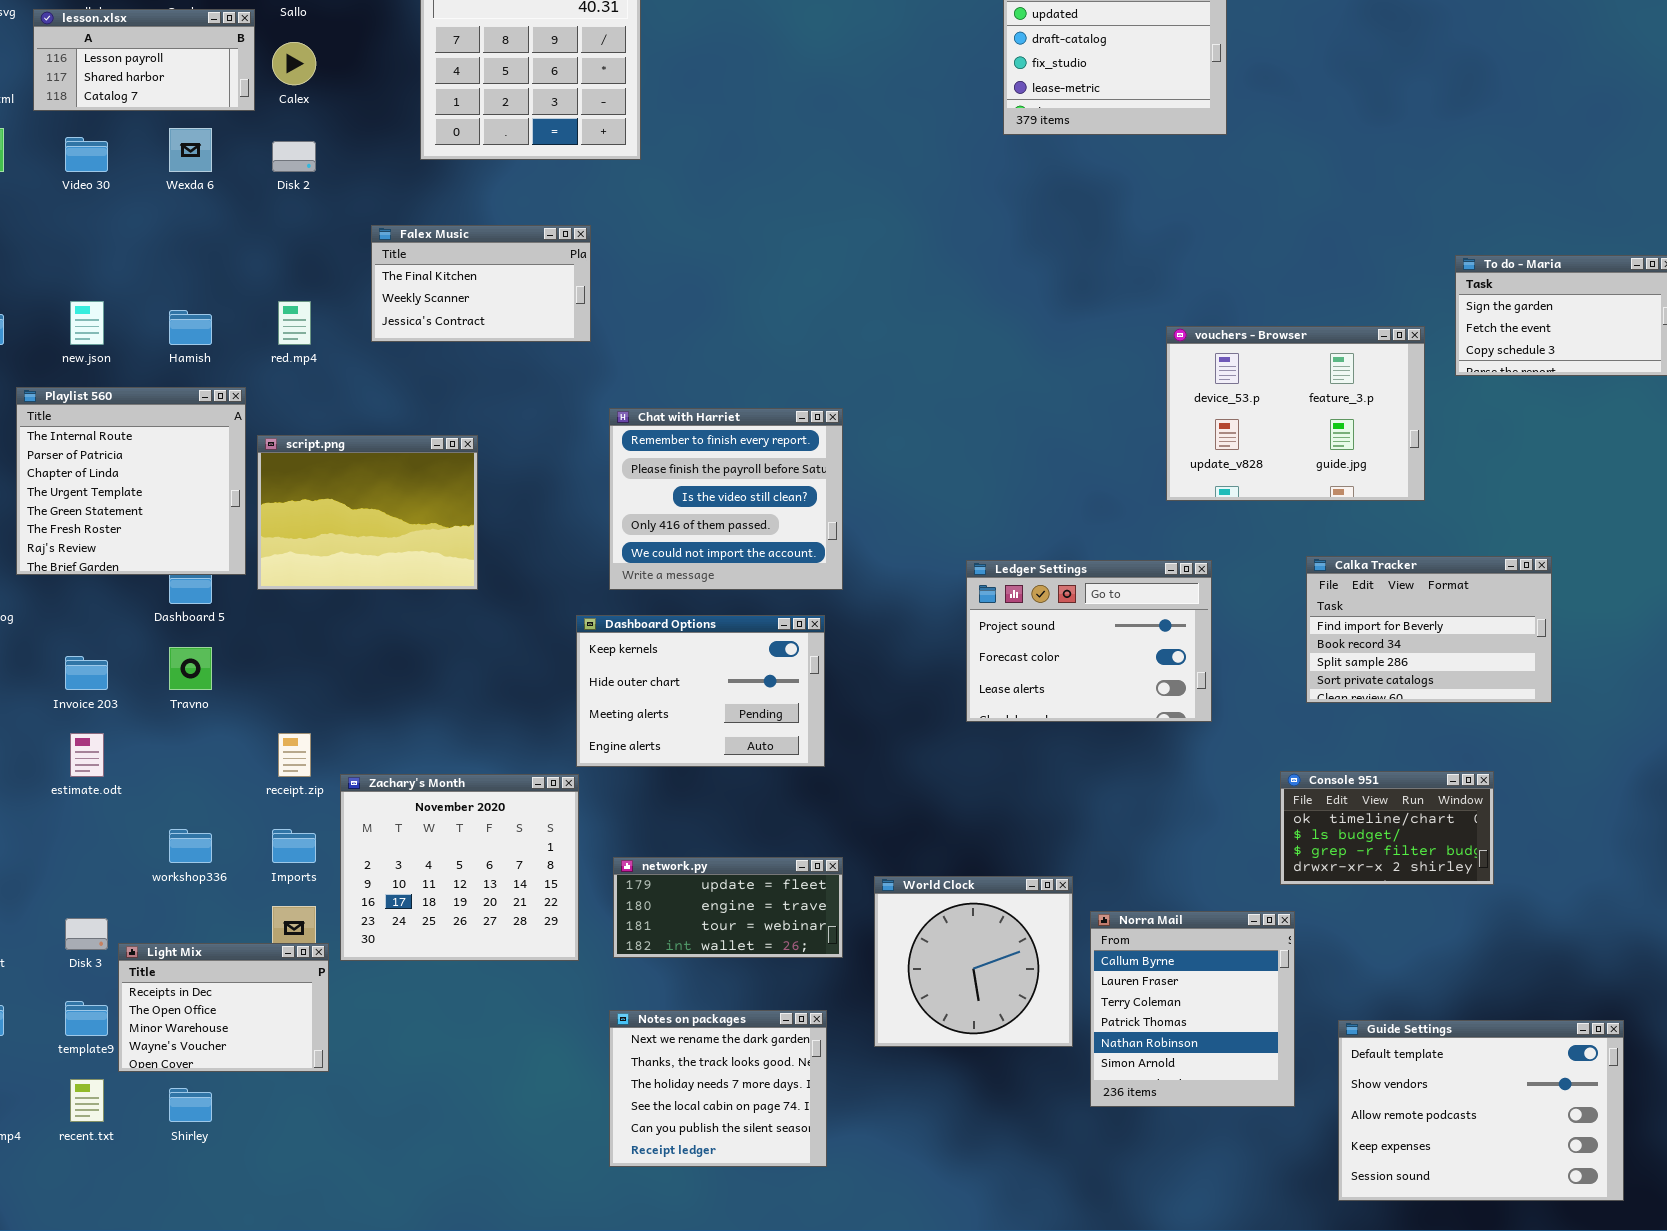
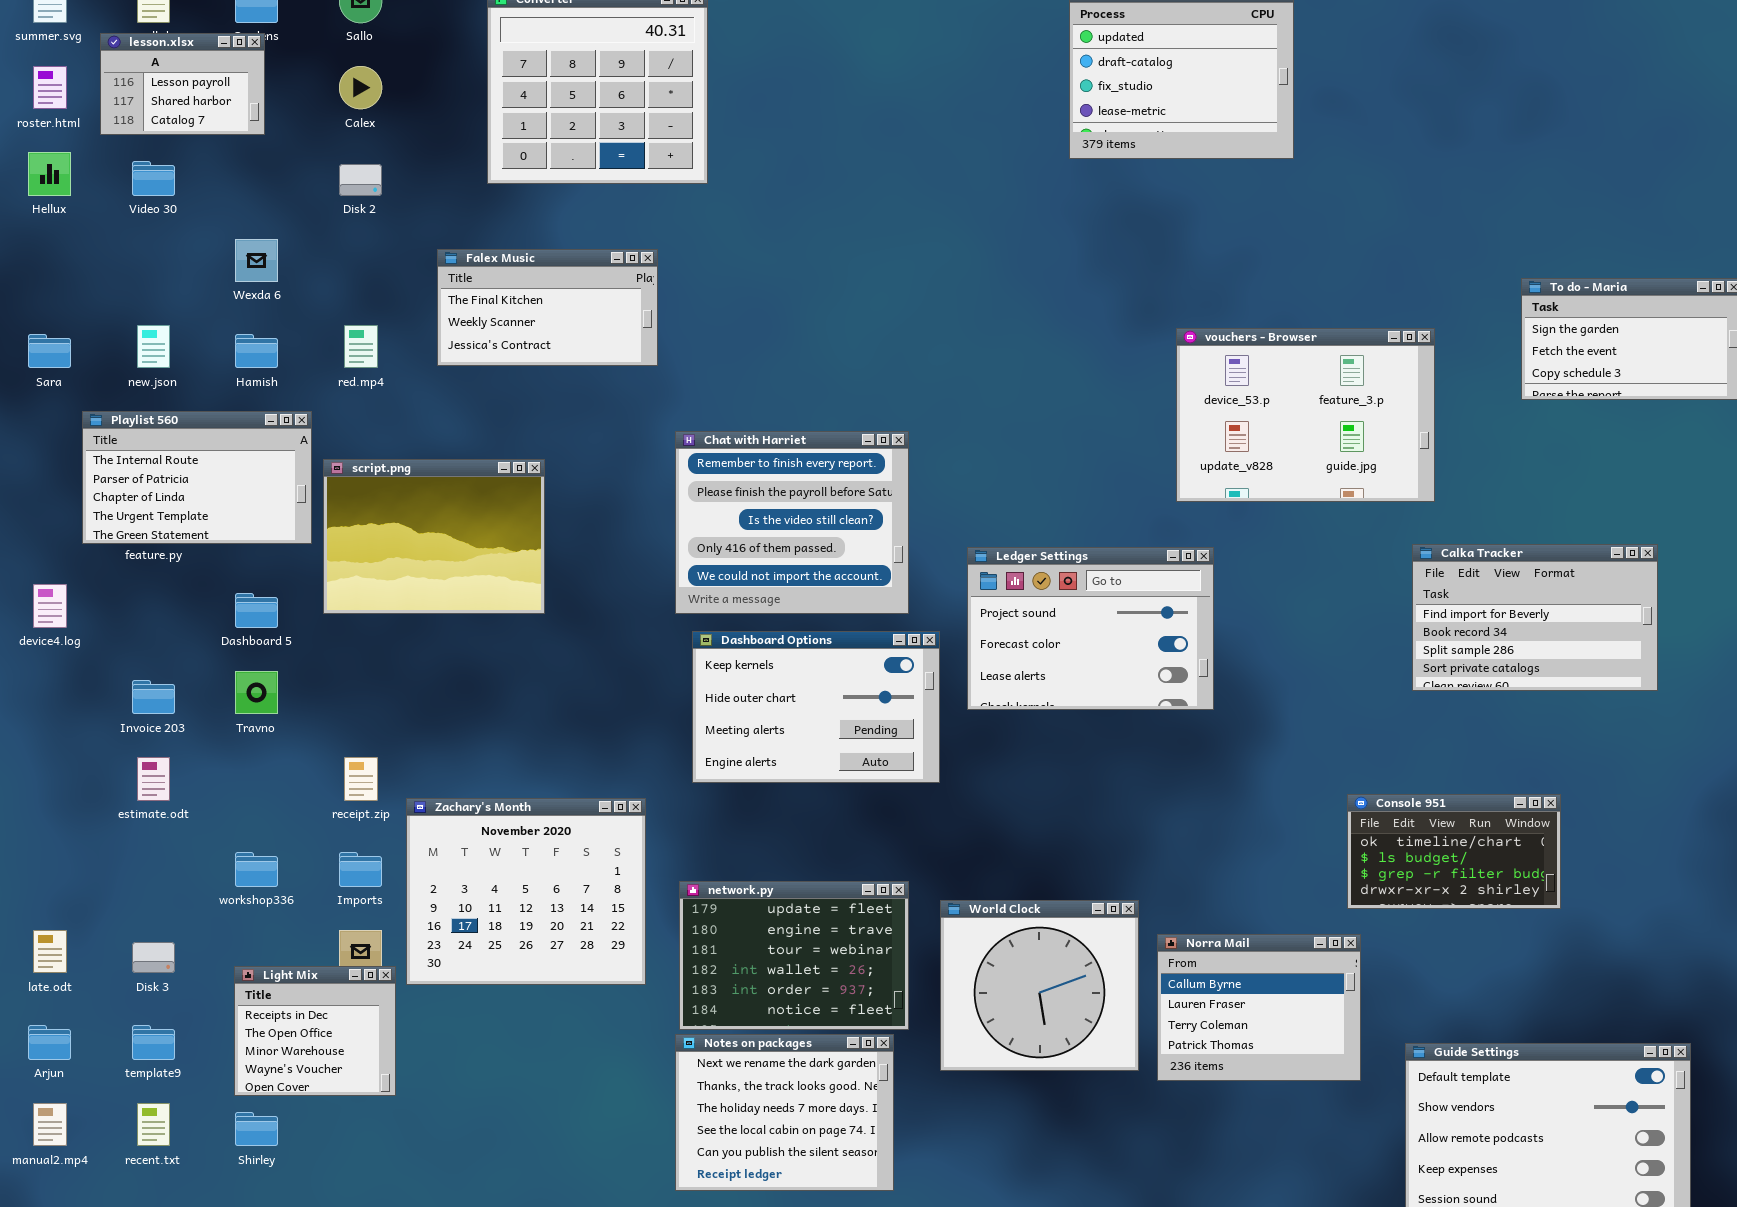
lesson.xlsx: [33,9,255,111] -> [100,33,265,135], resized
Wexda 6: [169,128,212,172] -> [235,239,278,282], moved
vouchers - Browser: [1166,326,1425,501] -> [1176,328,1435,502], moved
Playlist 560: [16,387,246,575] -> [82,411,312,544], resized
Calka Tracker: [1306,556,1552,703] -> [1412,544,1658,691], moved
Ledger Settings: [966,560,1212,722] -> [967,547,1214,710], moved
Dashboard Options: [576,615,825,767] -> [692,631,940,783], moved
network.py: [613,857,843,958] -> [679,881,909,1030], resized
Norra Mail: [1090,911,1295,1107] -> [1157,934,1361,1081], resized
Light Mix: [118,943,329,1072] -> [234,966,396,1096], resized

